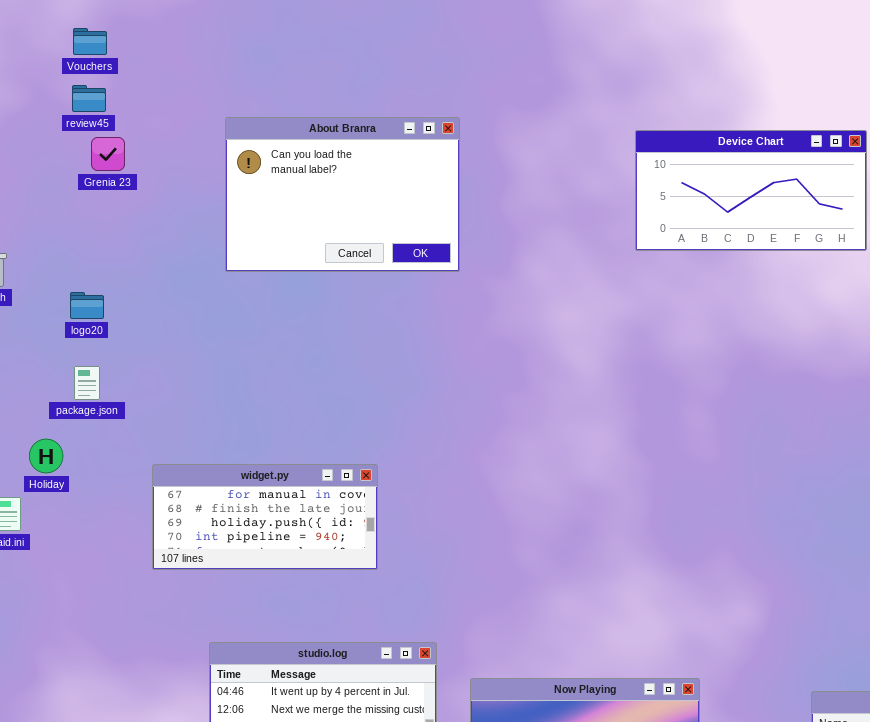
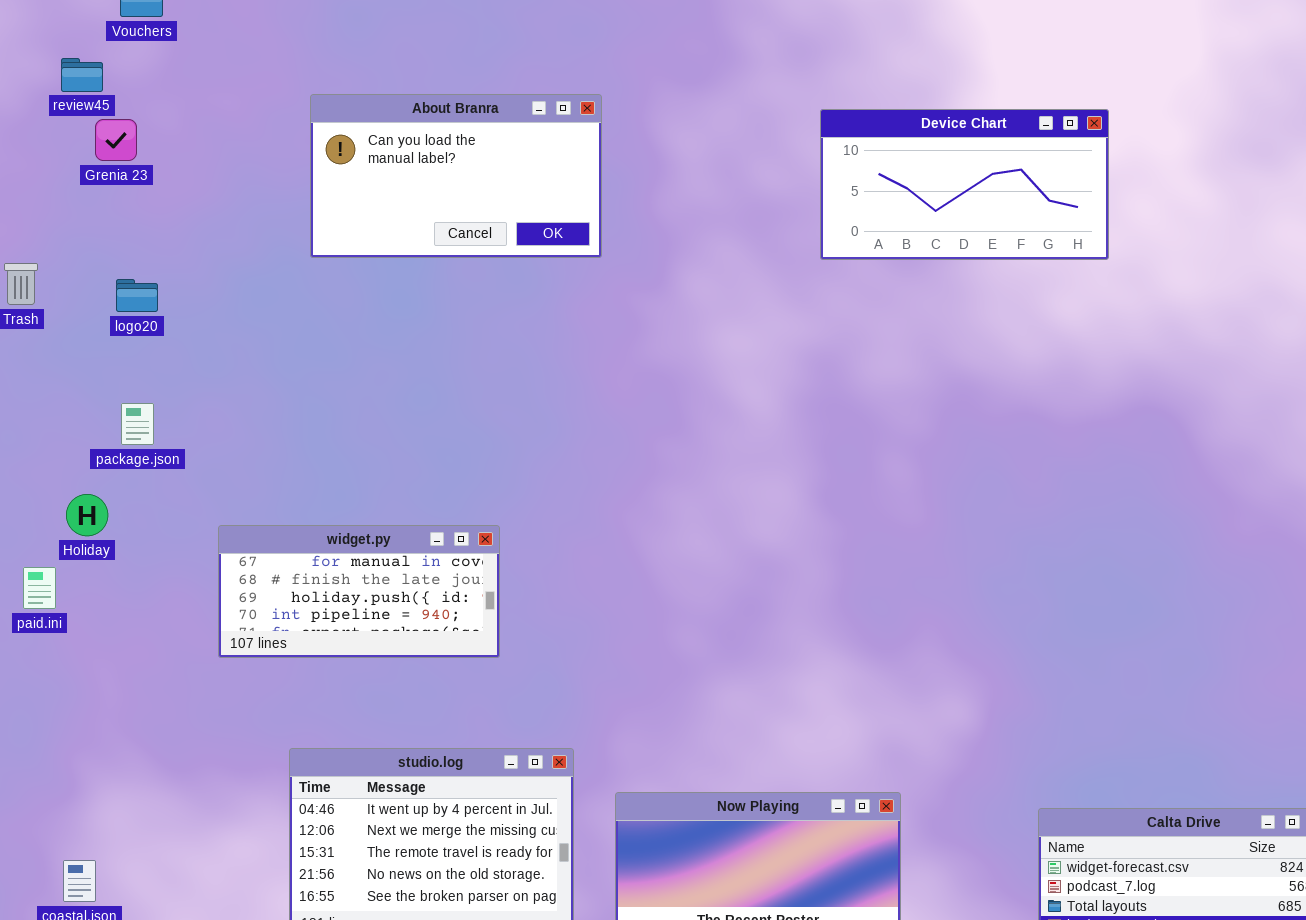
review45: [72,85,106,112] -> [61,58,103,92], moved
About Branra: [225,117,460,272] -> [310,94,602,258], resized
Grenia 23: [91,137,125,171] -> [95,119,137,161], moved
logo20: [70,292,104,319] -> [116,279,158,312], moved

